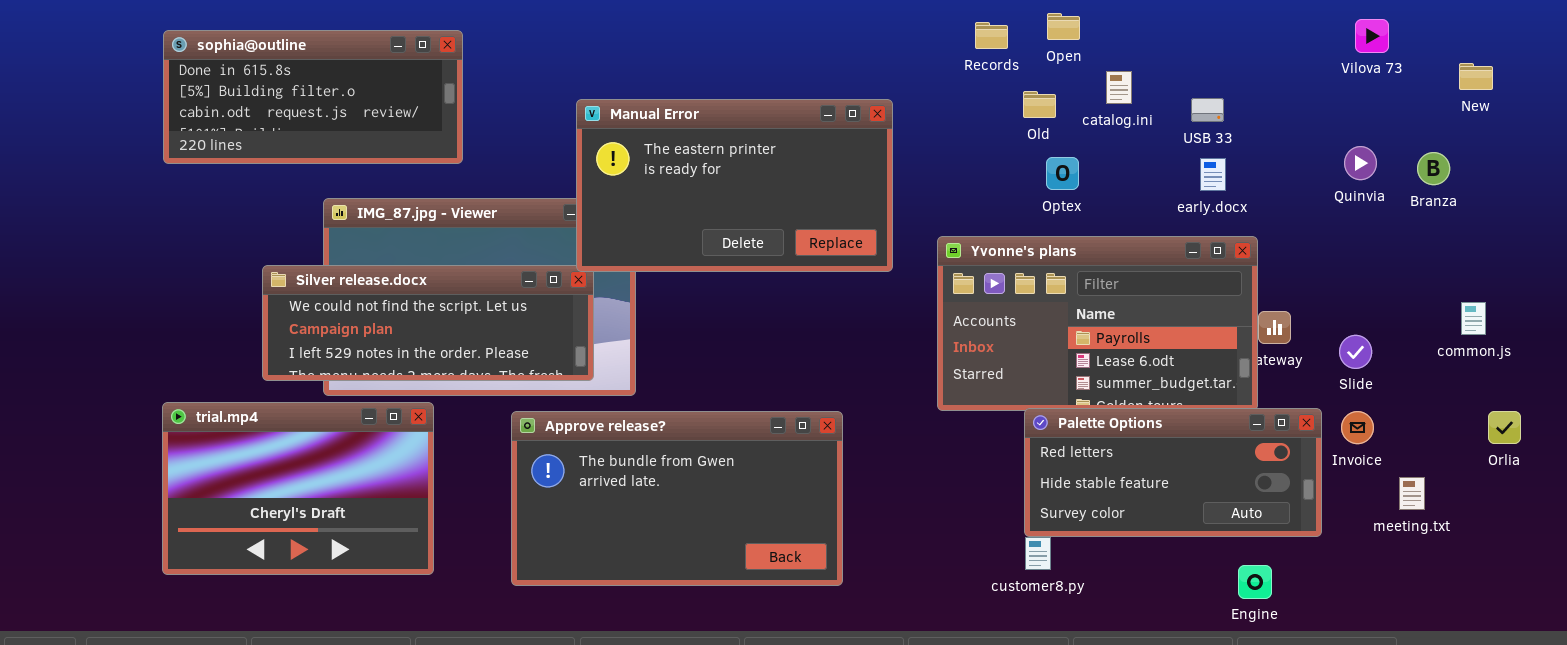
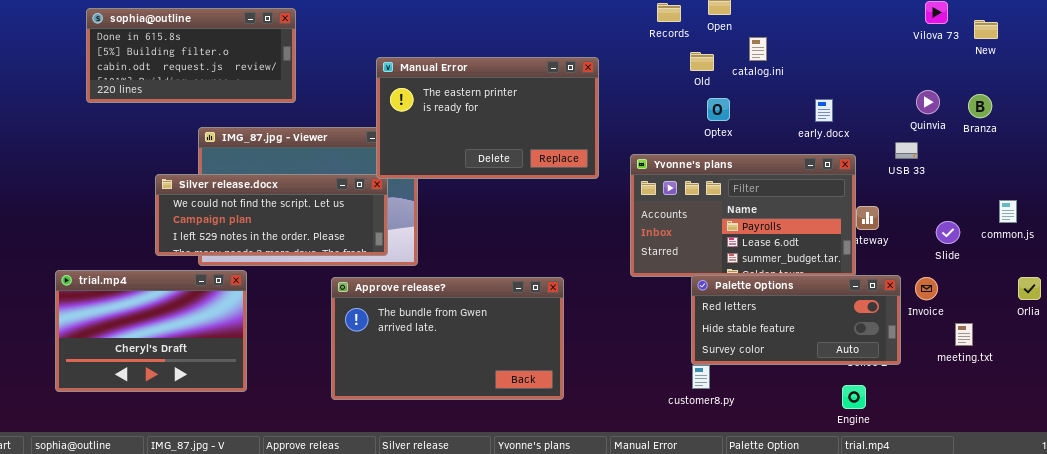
New: [1459,63,1493,90] -> [974,20,998,39], moved
USB 33: [1191,98,1224,122] -> [895,142,918,159], moved
Slide: [1339,335,1372,369] -> [936,221,960,244], moved
trial.mp4: [162,402,434,575] -> [55,270,247,392], moved

